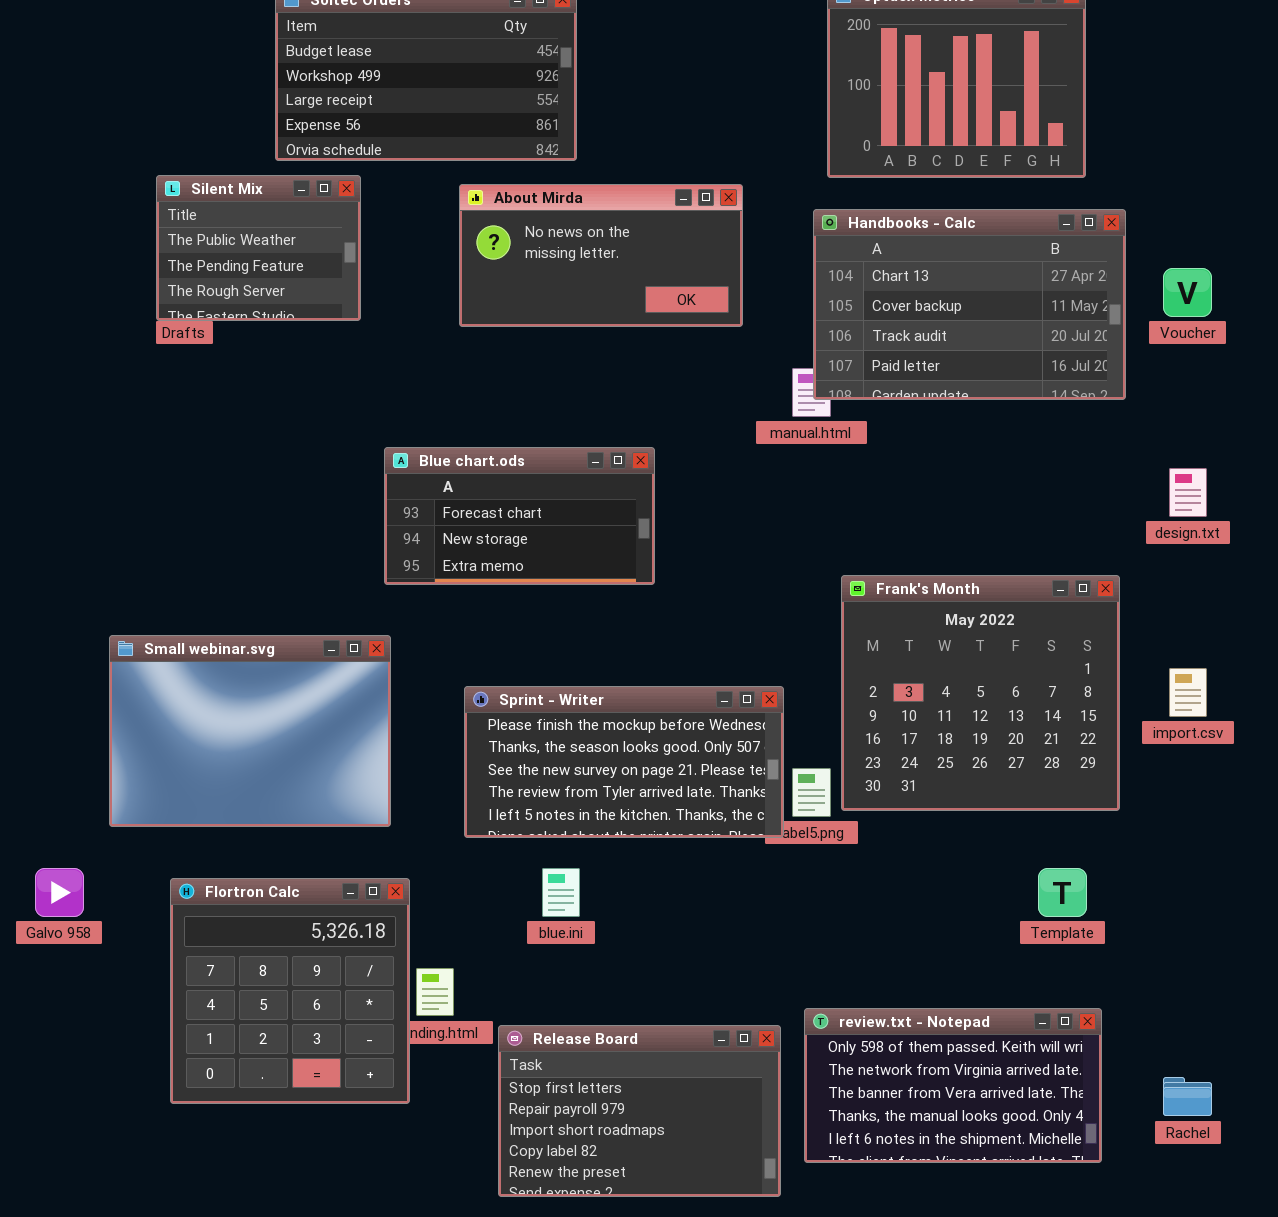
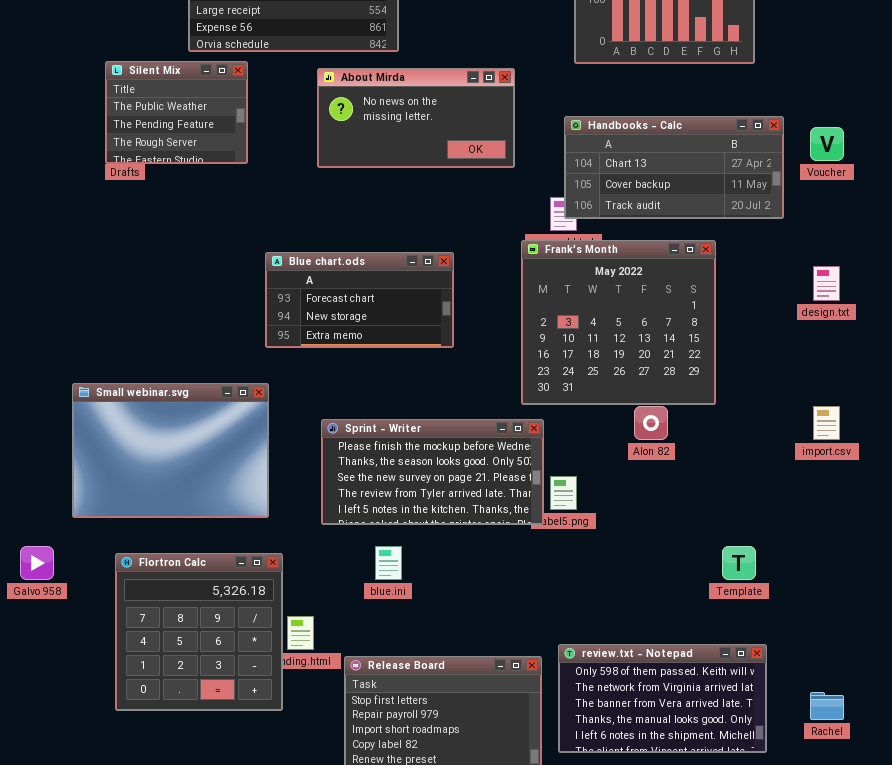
Handbooks - Calc: [813,209,1126,400] -> [564,116,784,219], resized
Frank's Month: [841,575,1120,811] -> [521,240,716,405], moved

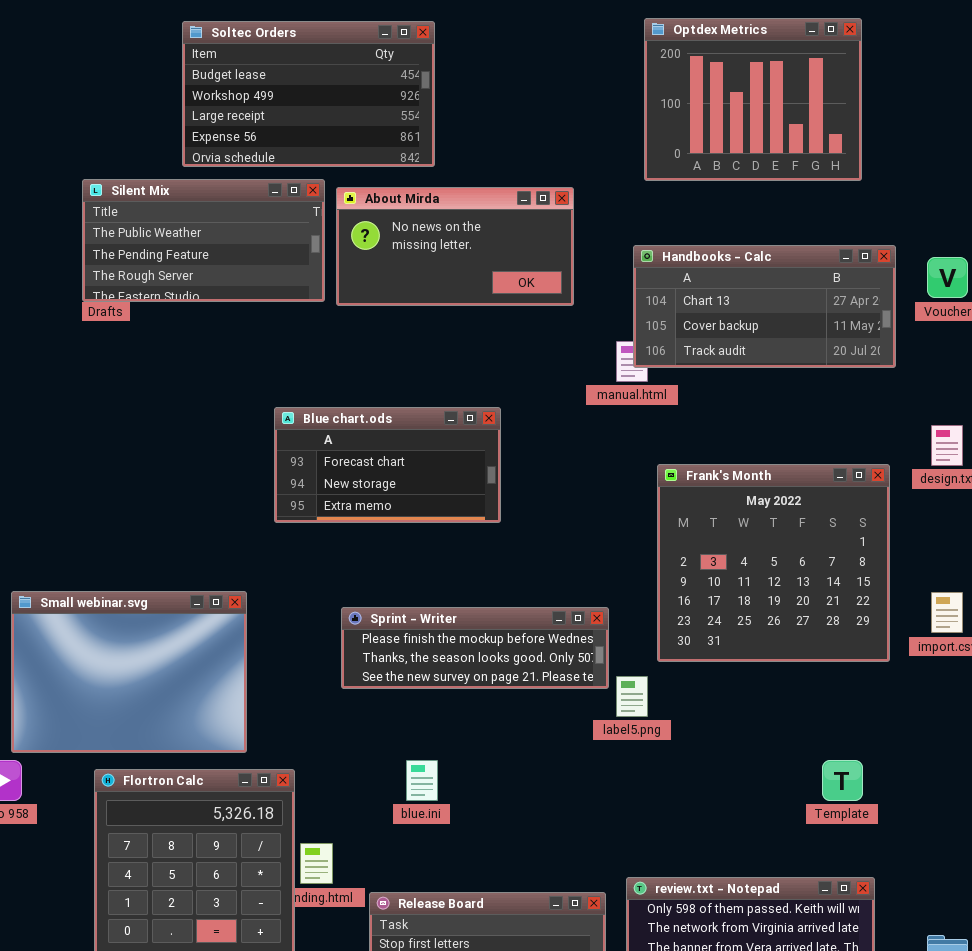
Silent Mix: [105,61,248,164] -> [82,179,325,302], resized
Frank's Month: [521,240,716,405] -> [657,464,890,662], moved
Small webinar.svg: [72,383,269,518] -> [11,591,247,753], moved
Sprint - Writer: [321,419,544,525] -> [341,607,609,689], resized

